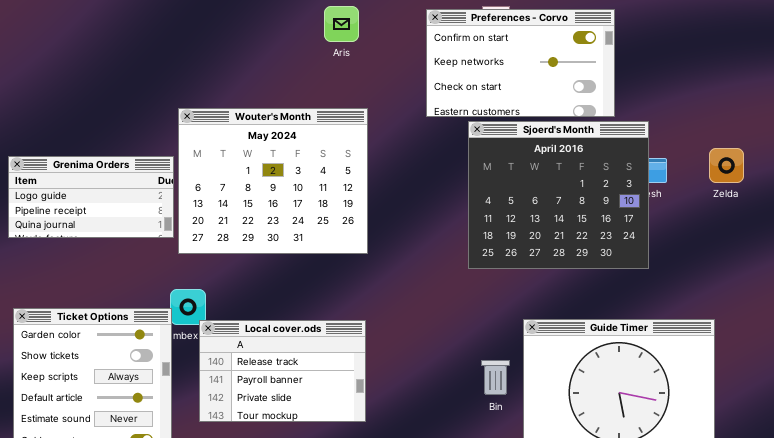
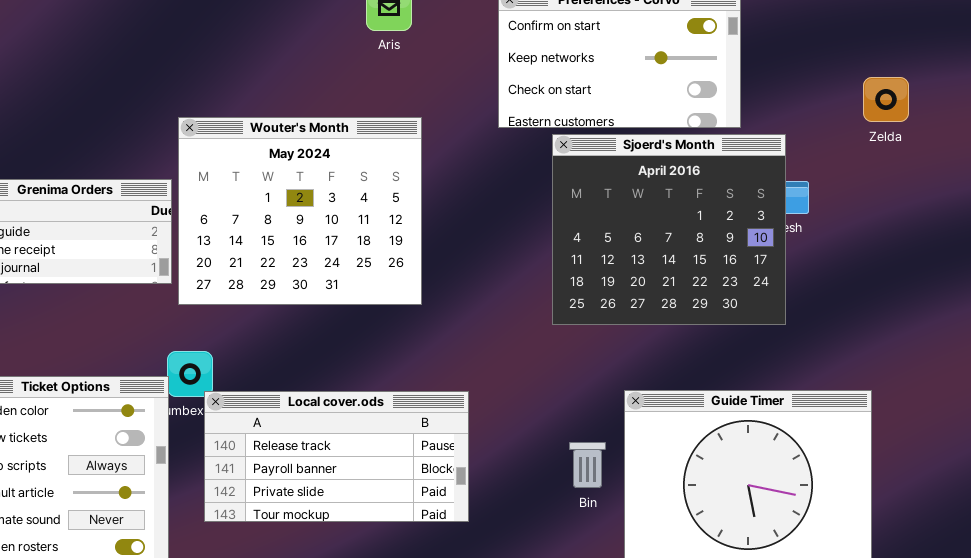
Zelda: [709,148,744,183] -> [863,77,909,122], moved
Local cover.ods: [199,320,366,422] -> [204,391,469,522], resized

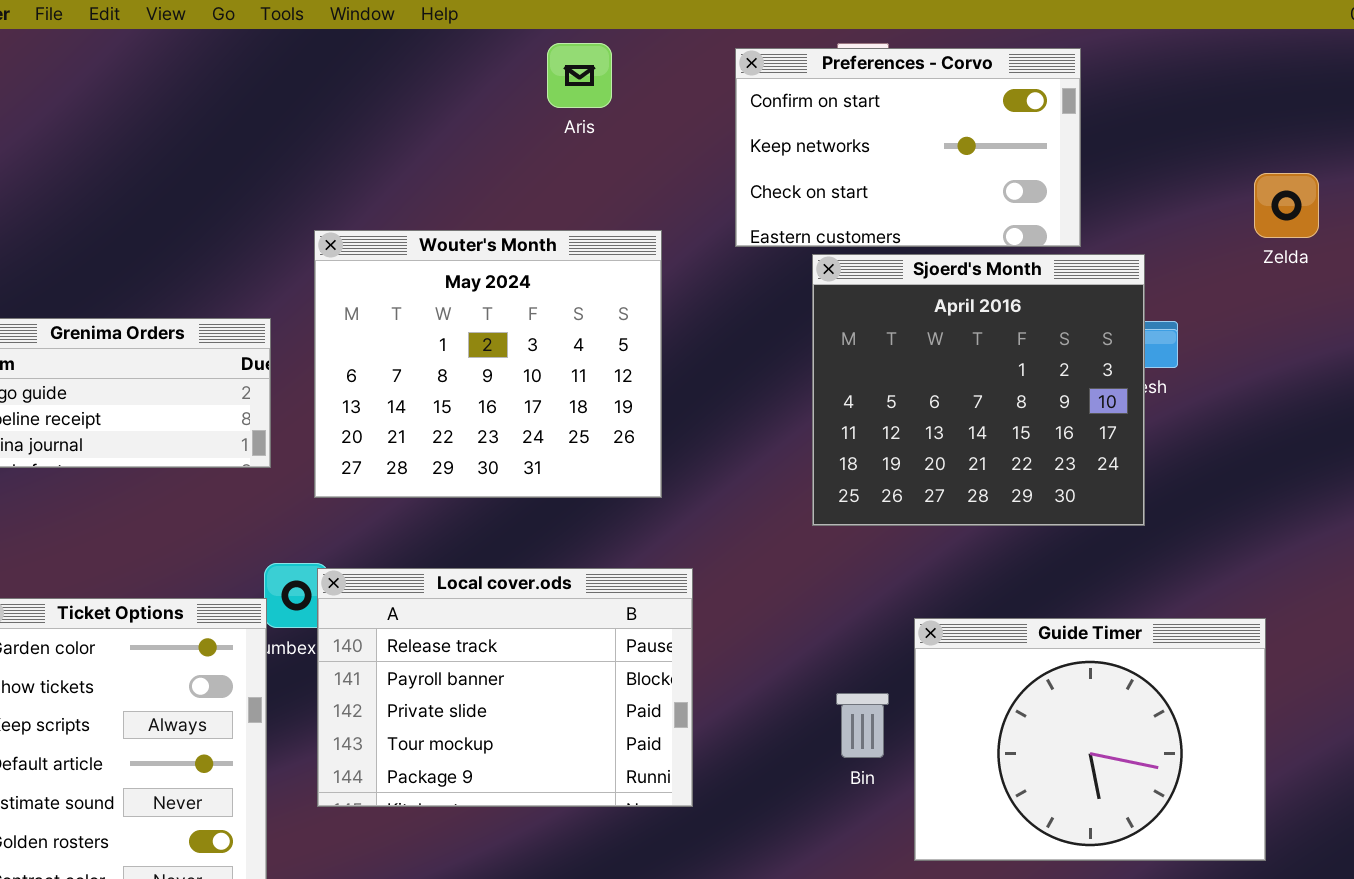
Wouter's Month: [178,117,422,305] -> [314,230,662,498], moved
Local cover.ods: [204,391,469,522] -> [317,568,693,807], resized

